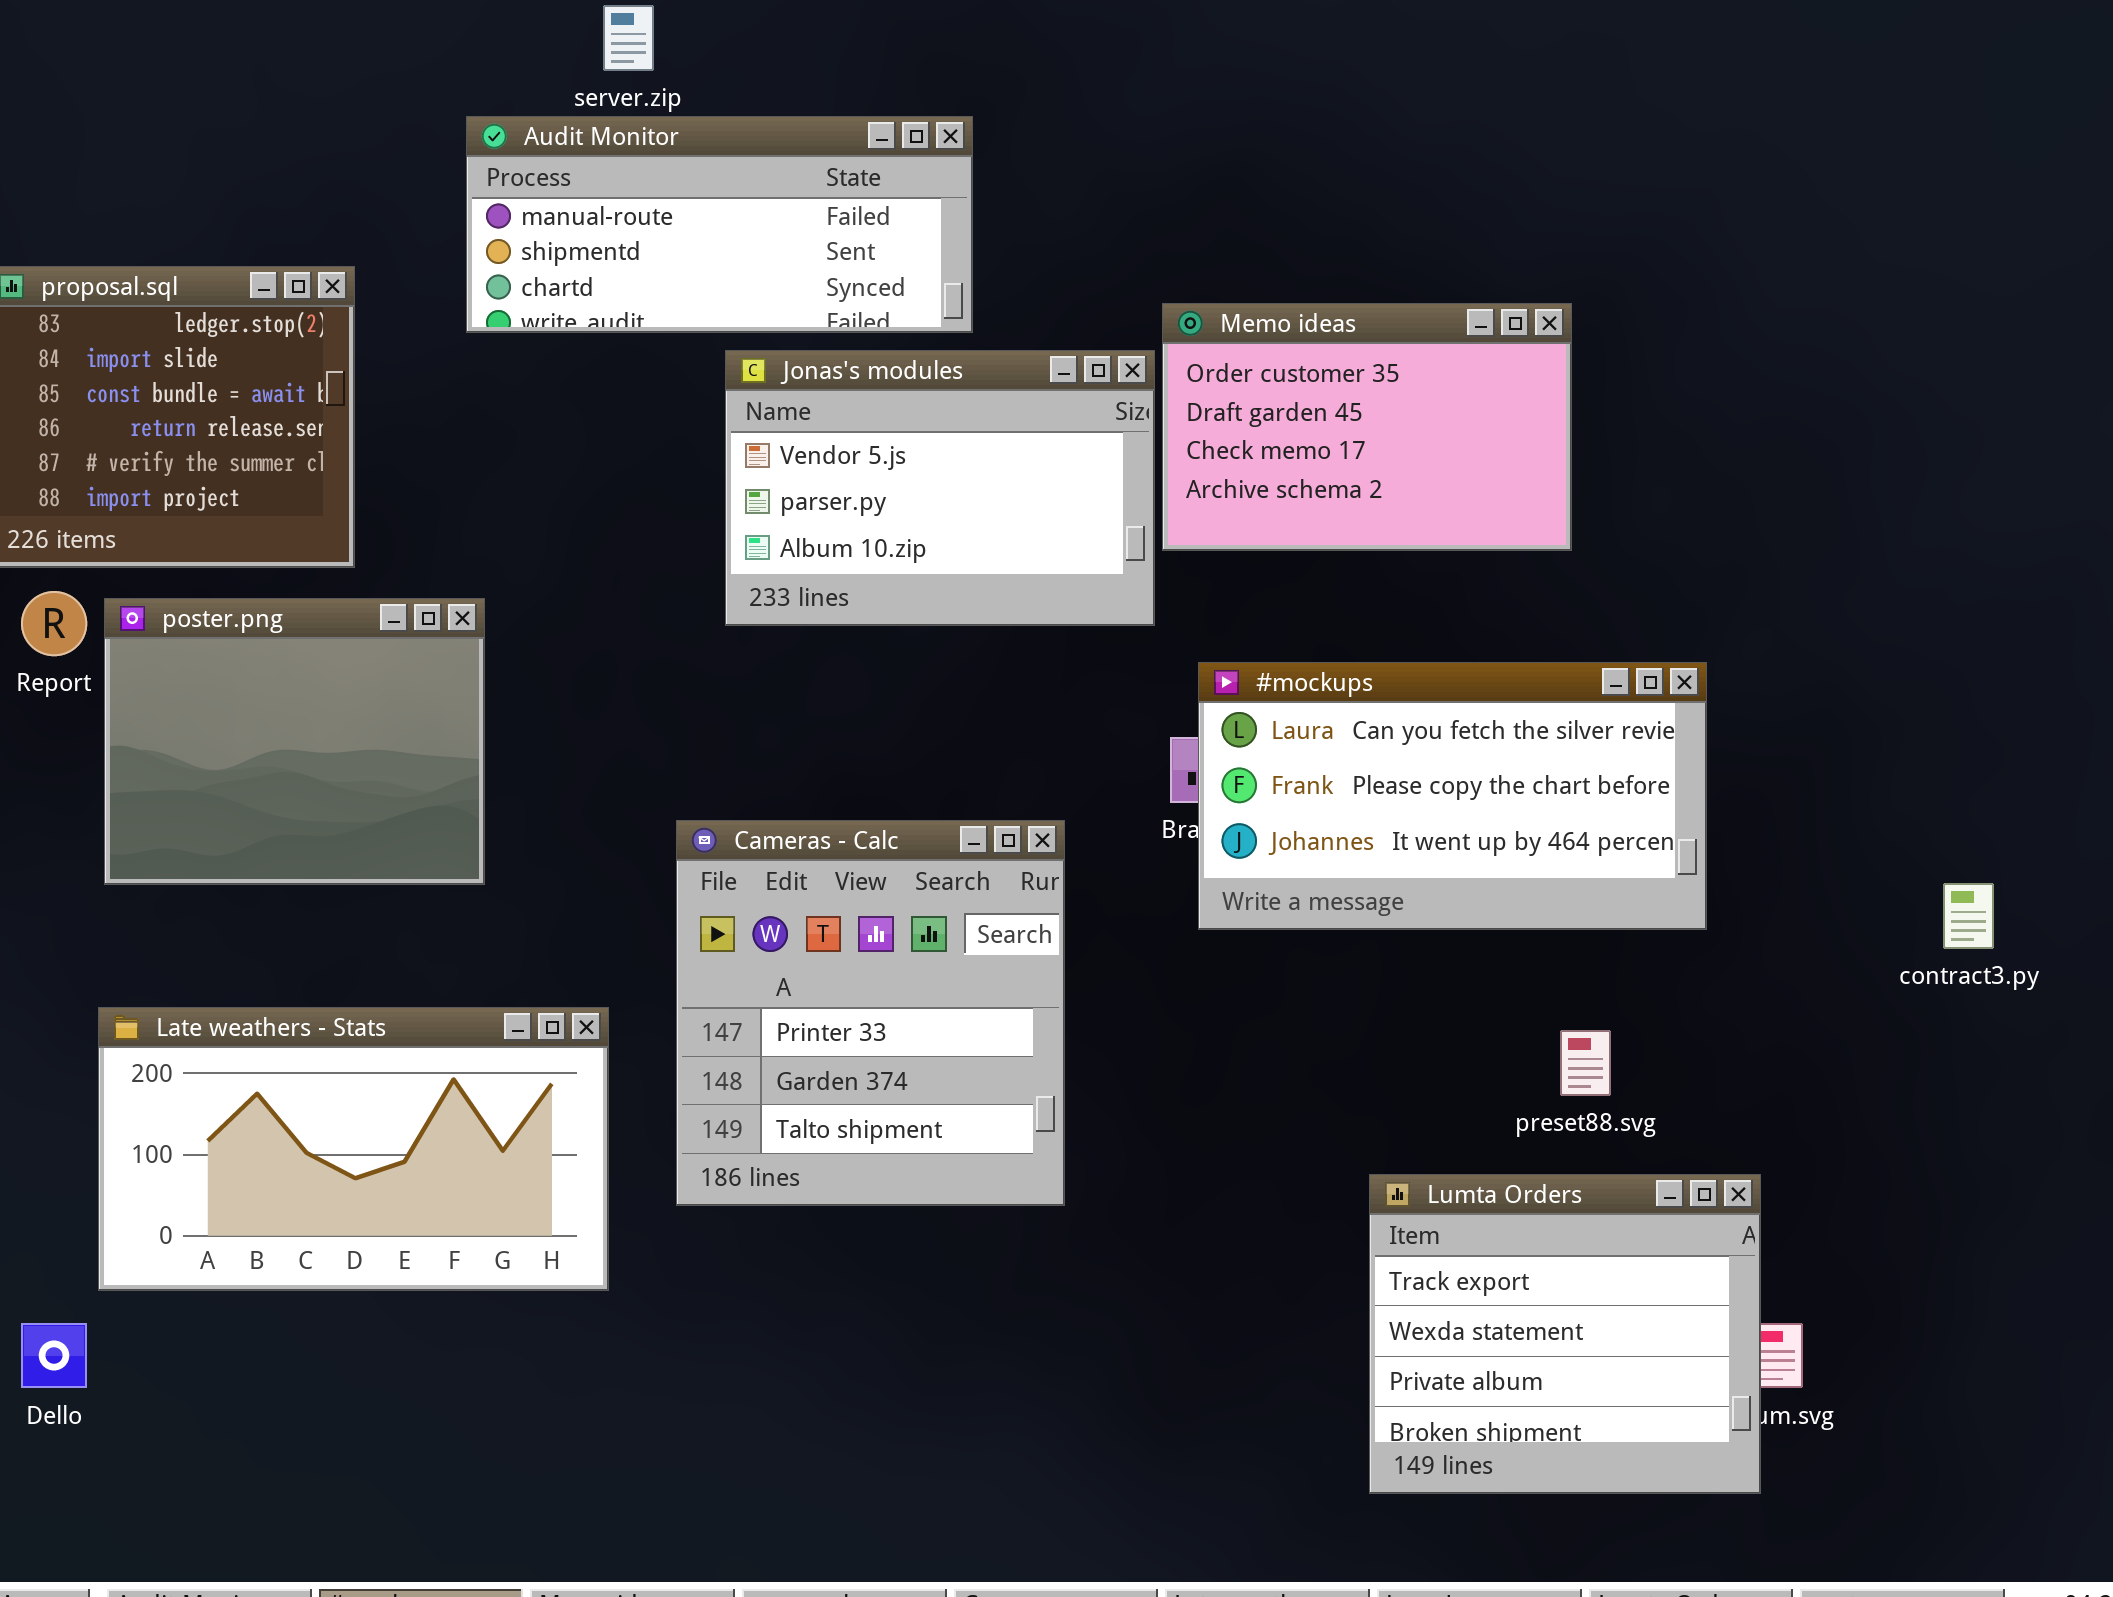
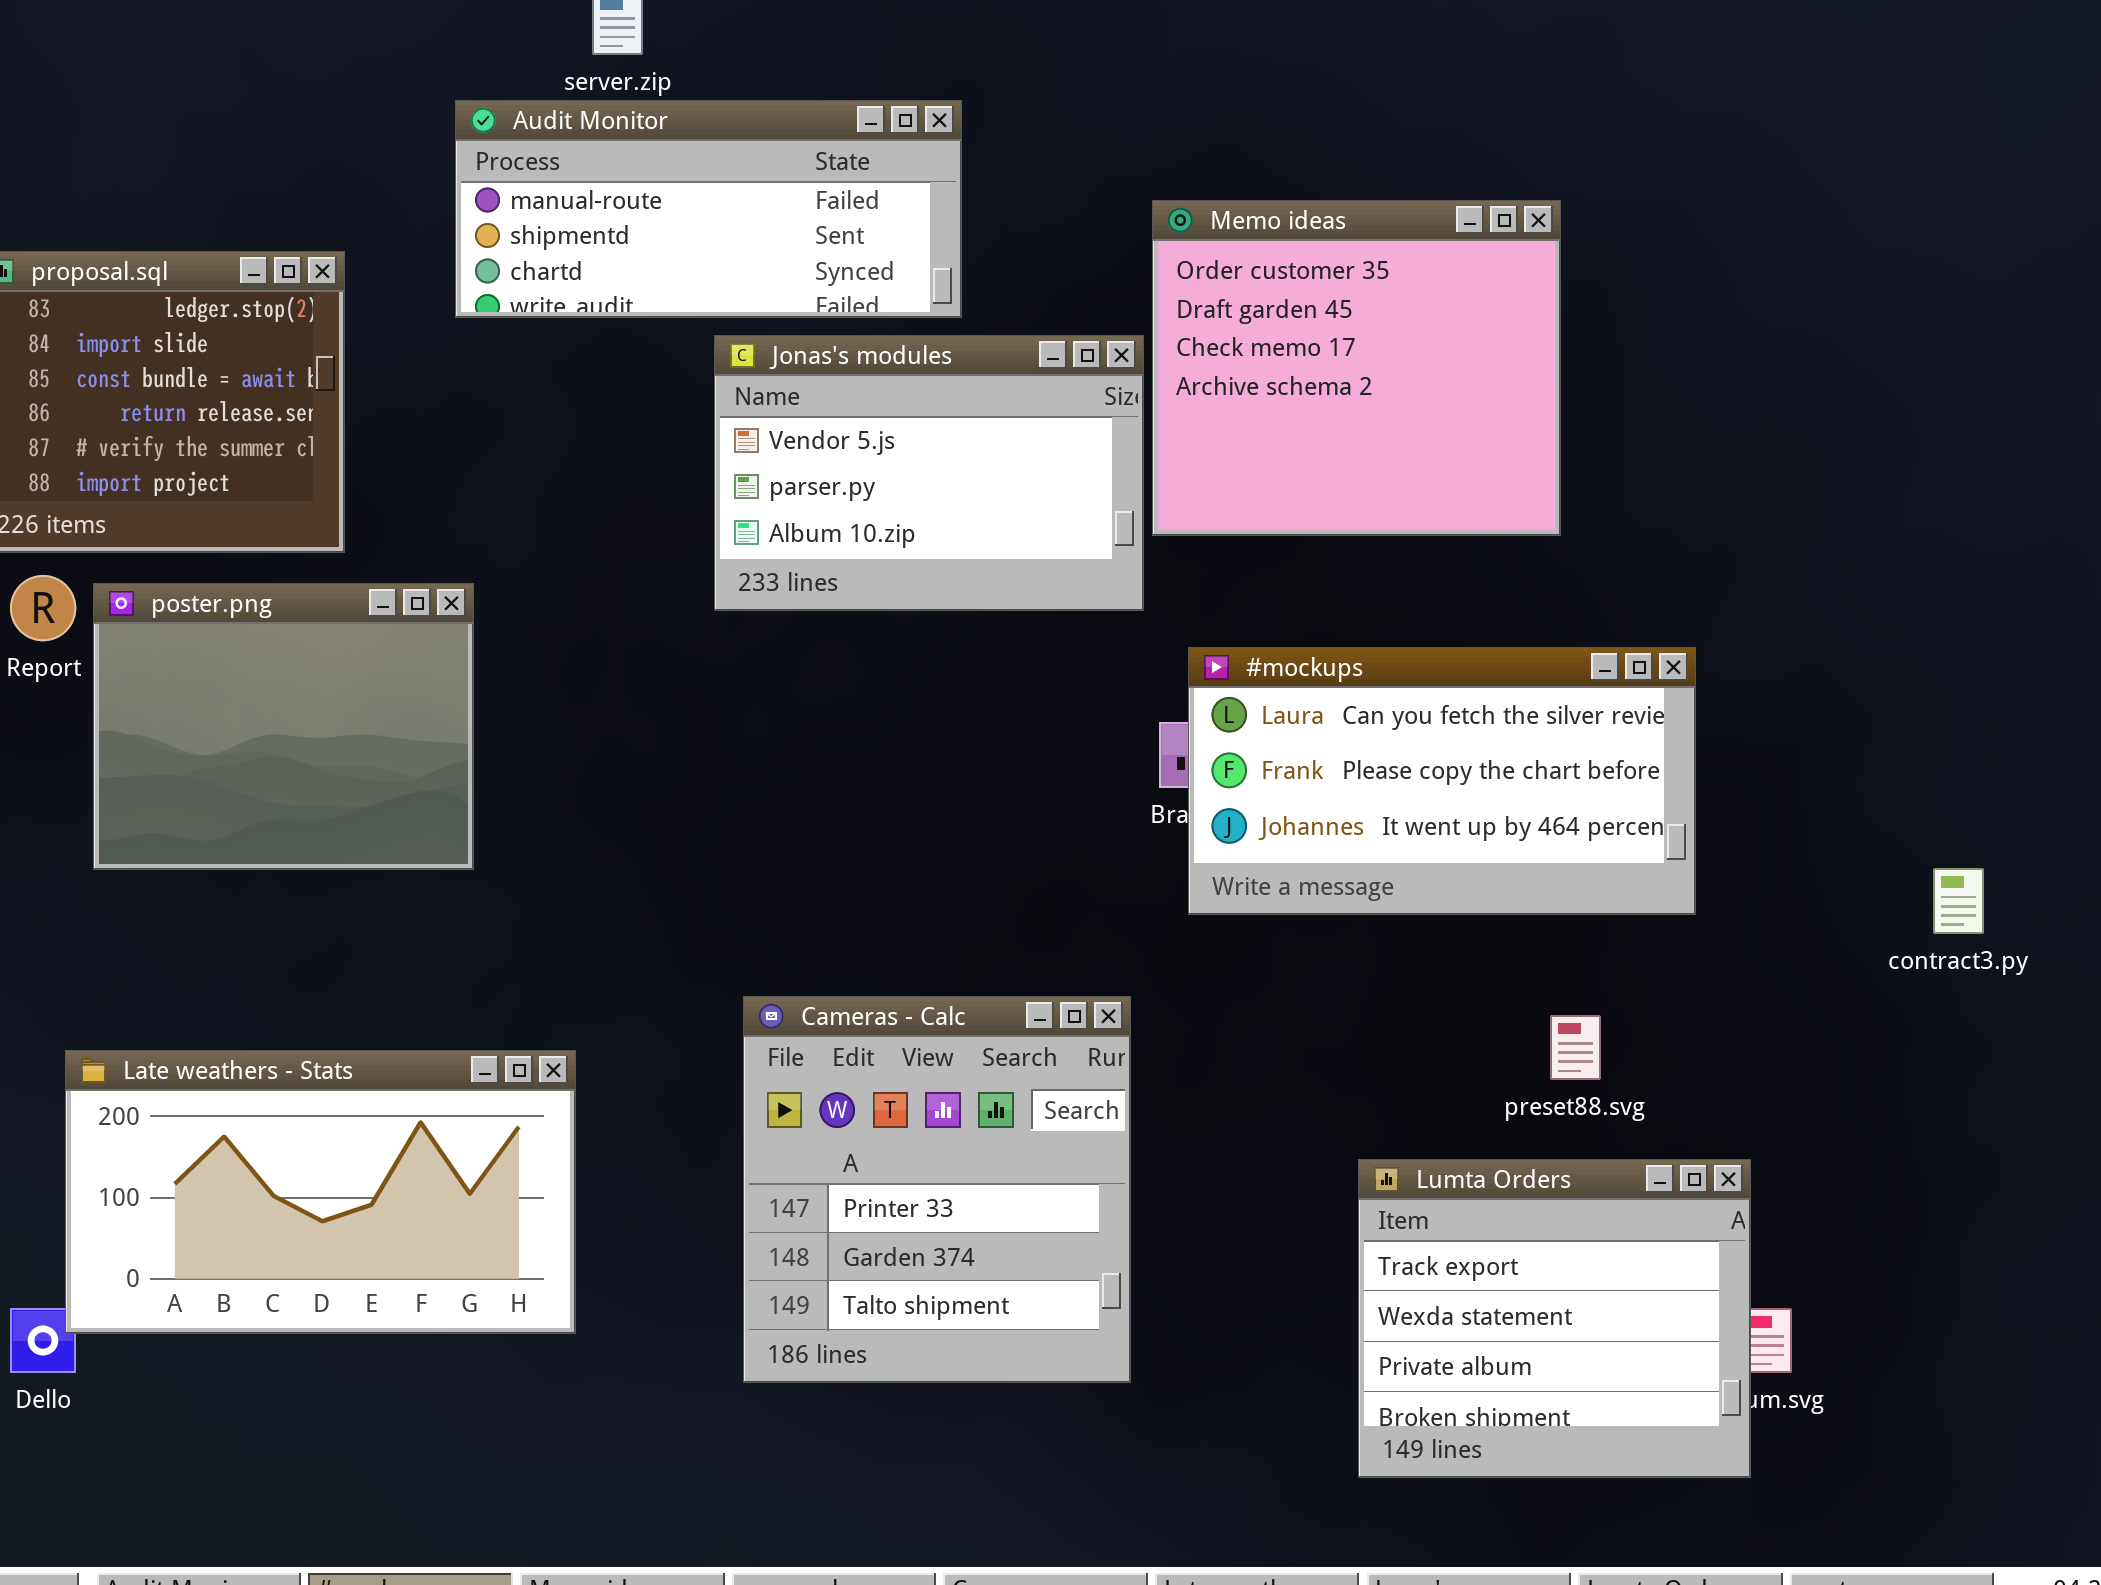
Memo ideas: [1162,303,1572,551] -> [1152,200,1561,536], resized
Cameras - Calc: [676,820,1065,1206] -> [743,996,1131,1383], moved
Late weathers - Stats: [98,1007,609,1291] -> [65,1050,576,1334], moved

